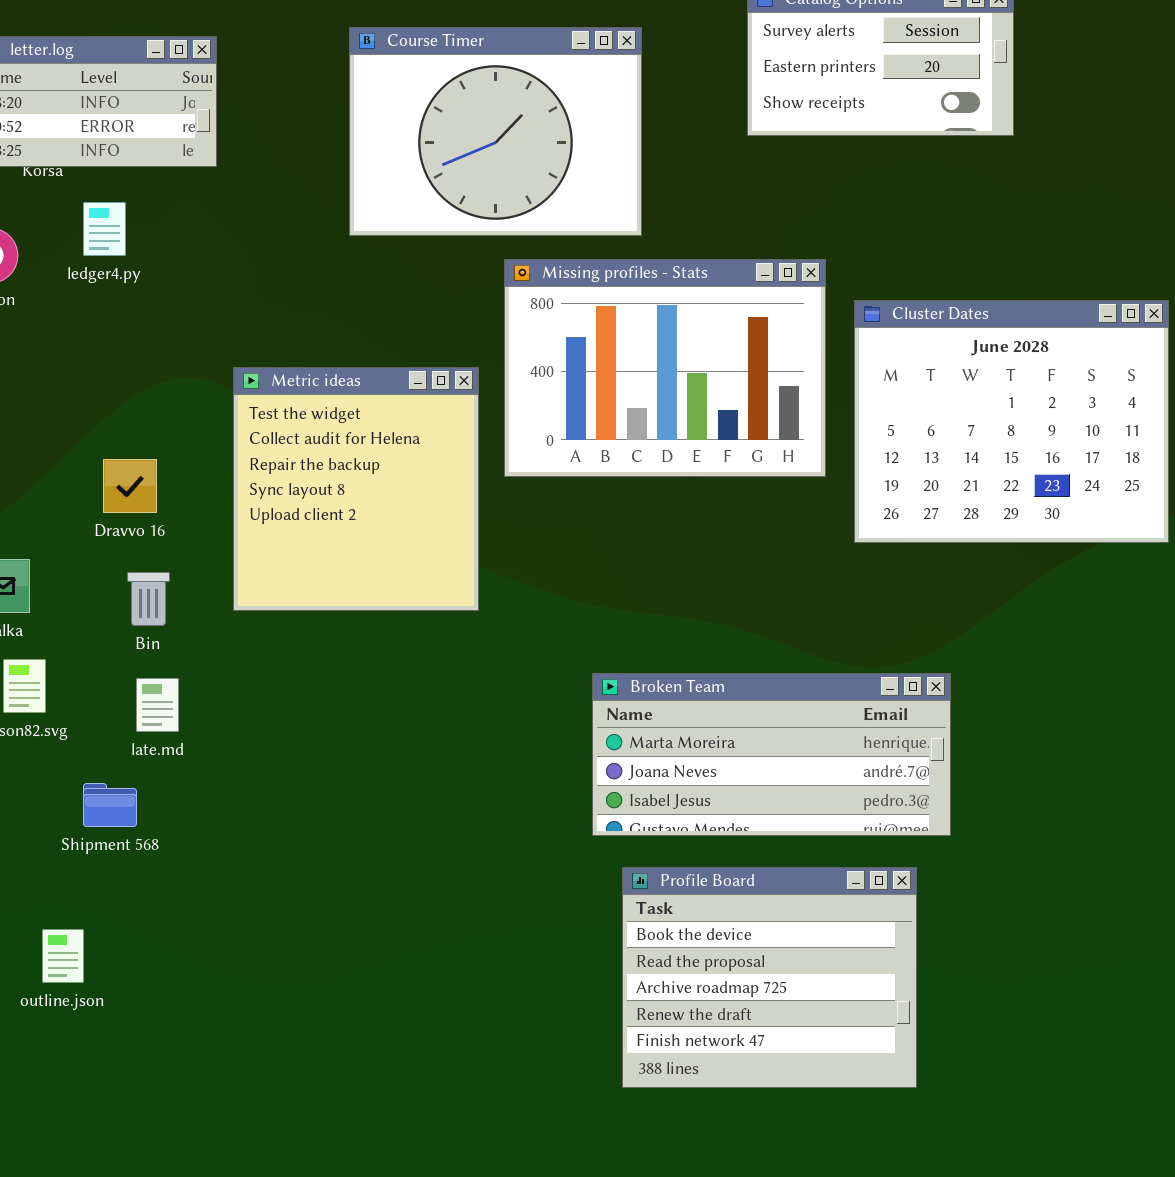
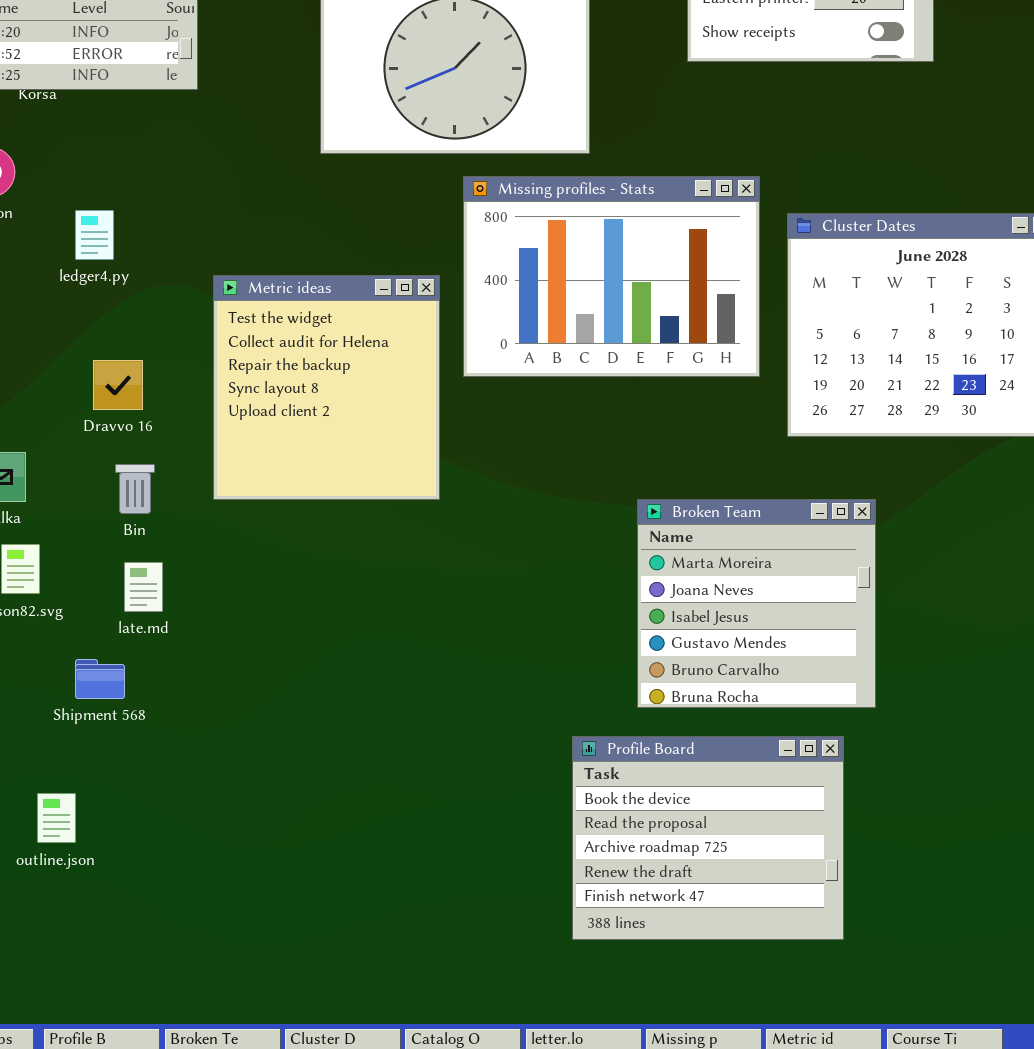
ledger4.py: [83,202,126,256] -> [75,210,114,260], moved
Broken Team: [592,673,951,836] -> [637,499,876,708], resized

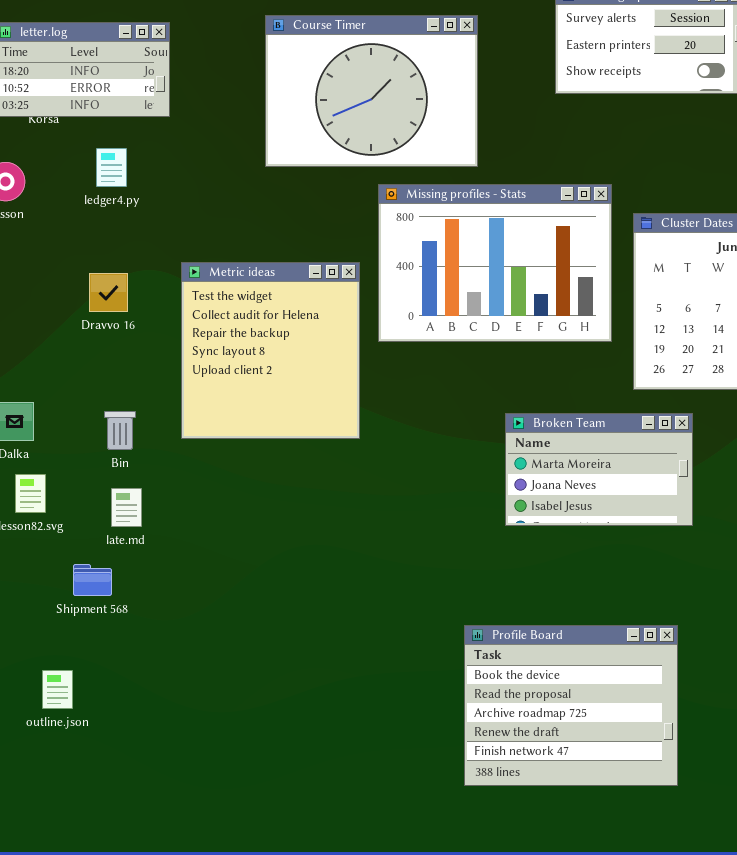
ledger4.py: [75,210,114,260] -> [96,148,127,187], moved
Dravvo 16: [93,360,143,410] -> [89,273,128,312], moved
Broken Team: [637,499,876,708] -> [505,413,693,526], moved, resized

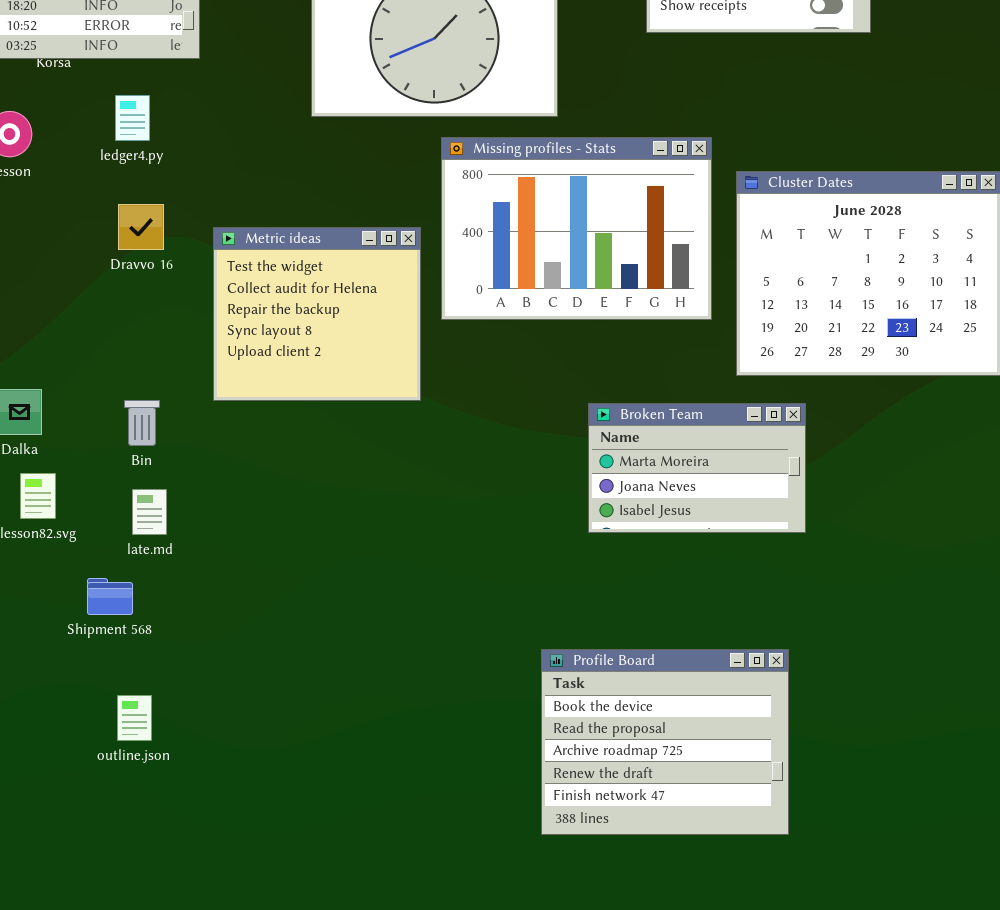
Metric ideas: [181,262,360,439] -> [213,227,421,401], resized
Dravvo 16: [89,273,128,312] -> [118,204,164,250], moved
outline.json: [42,670,73,709] -> [117,695,152,741], moved

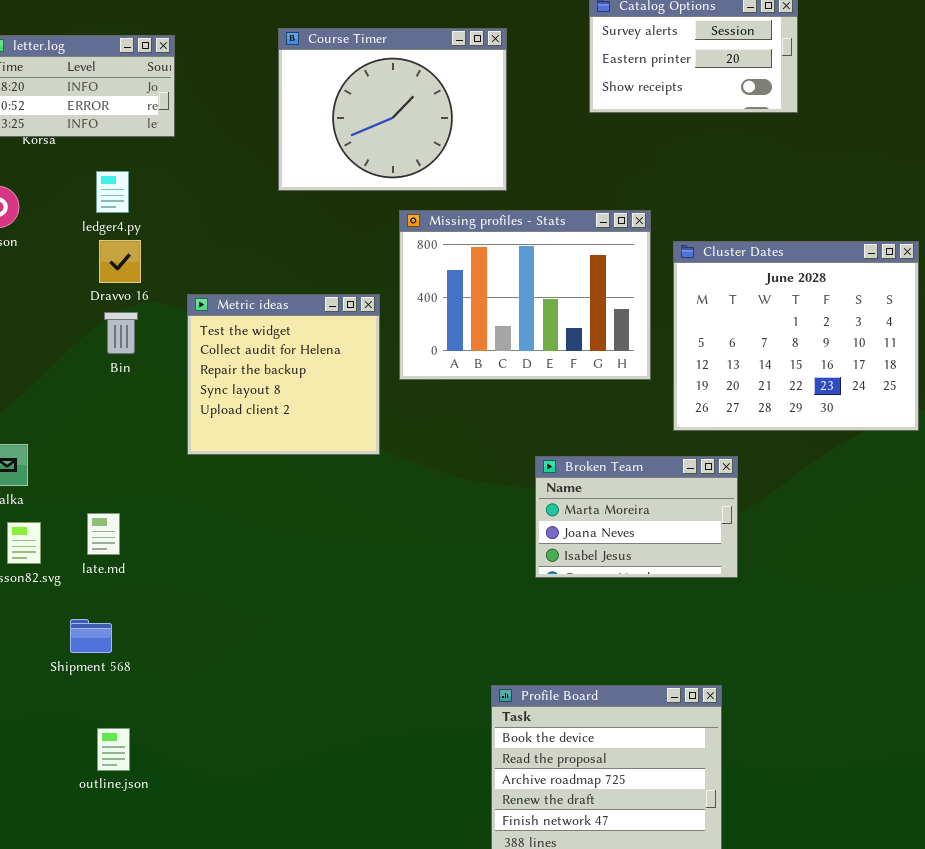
Dravvo 16: [118,204,164,250] -> [99,240,141,283], moved
Bin: [124,400,160,446] -> [104,312,138,354], moved
late.md: [132,489,167,535] -> [87,513,120,555], moved

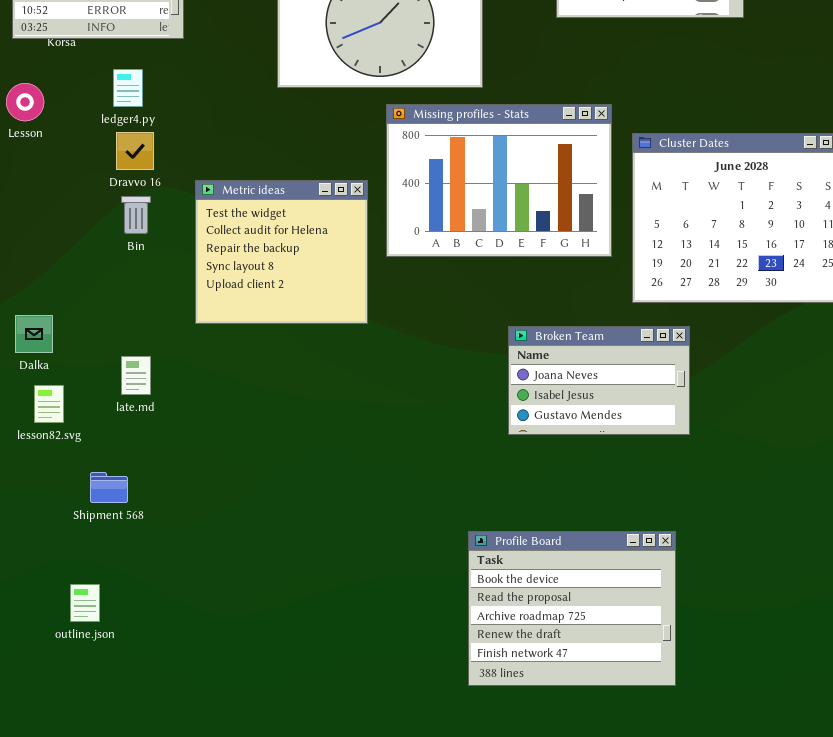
Broken Team: [535,456,738,578] -> [508,326,690,435], scrolled down 1 row
late.md: [87,513,120,555] -> [121,356,151,395], moved
outline.json: [97,728,130,771] -> [70,584,100,622], moved

